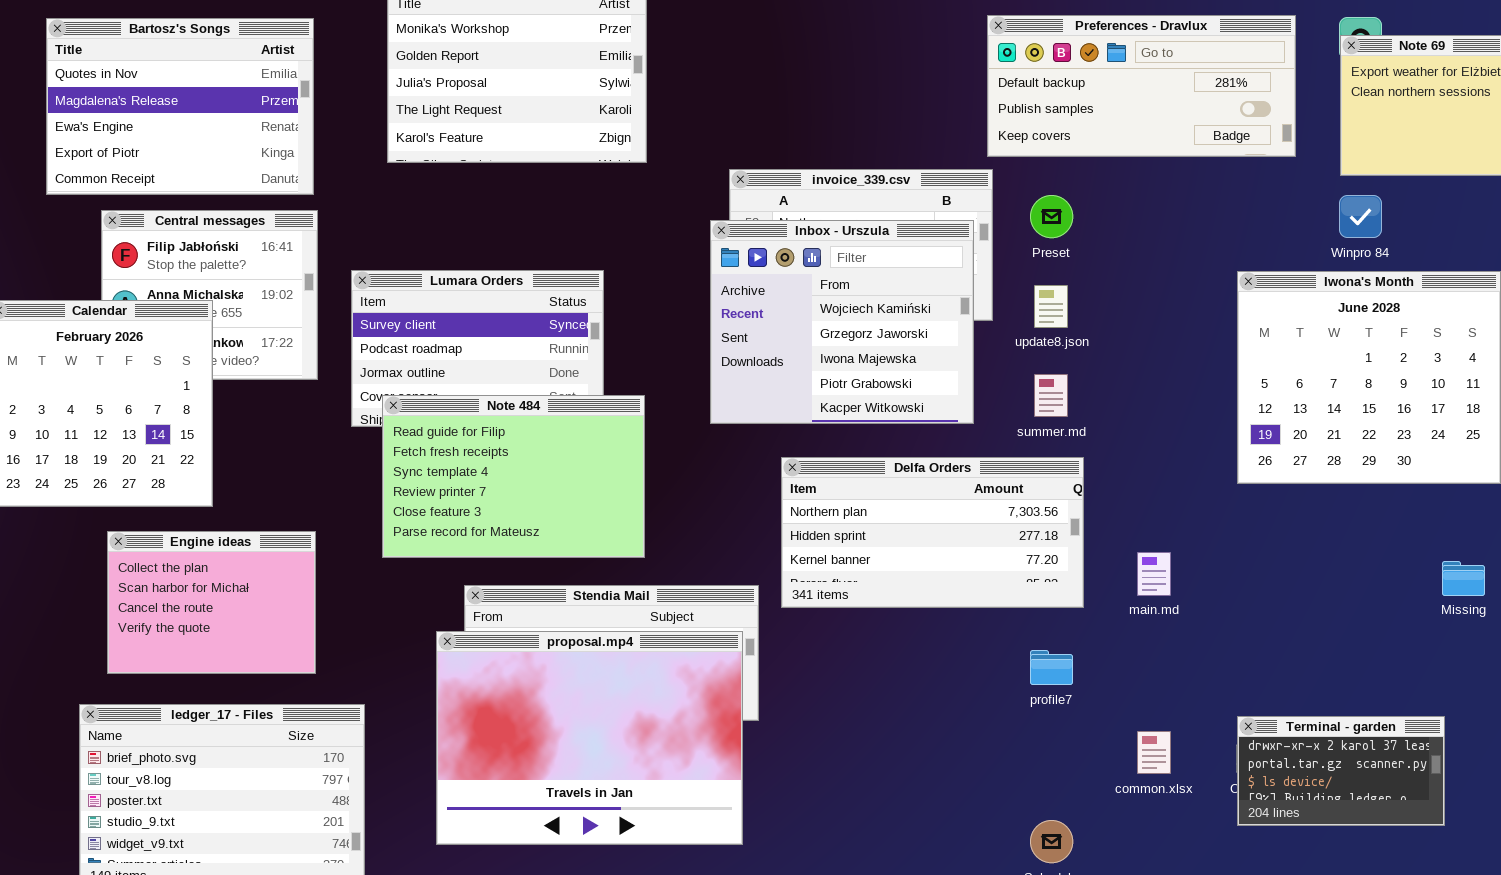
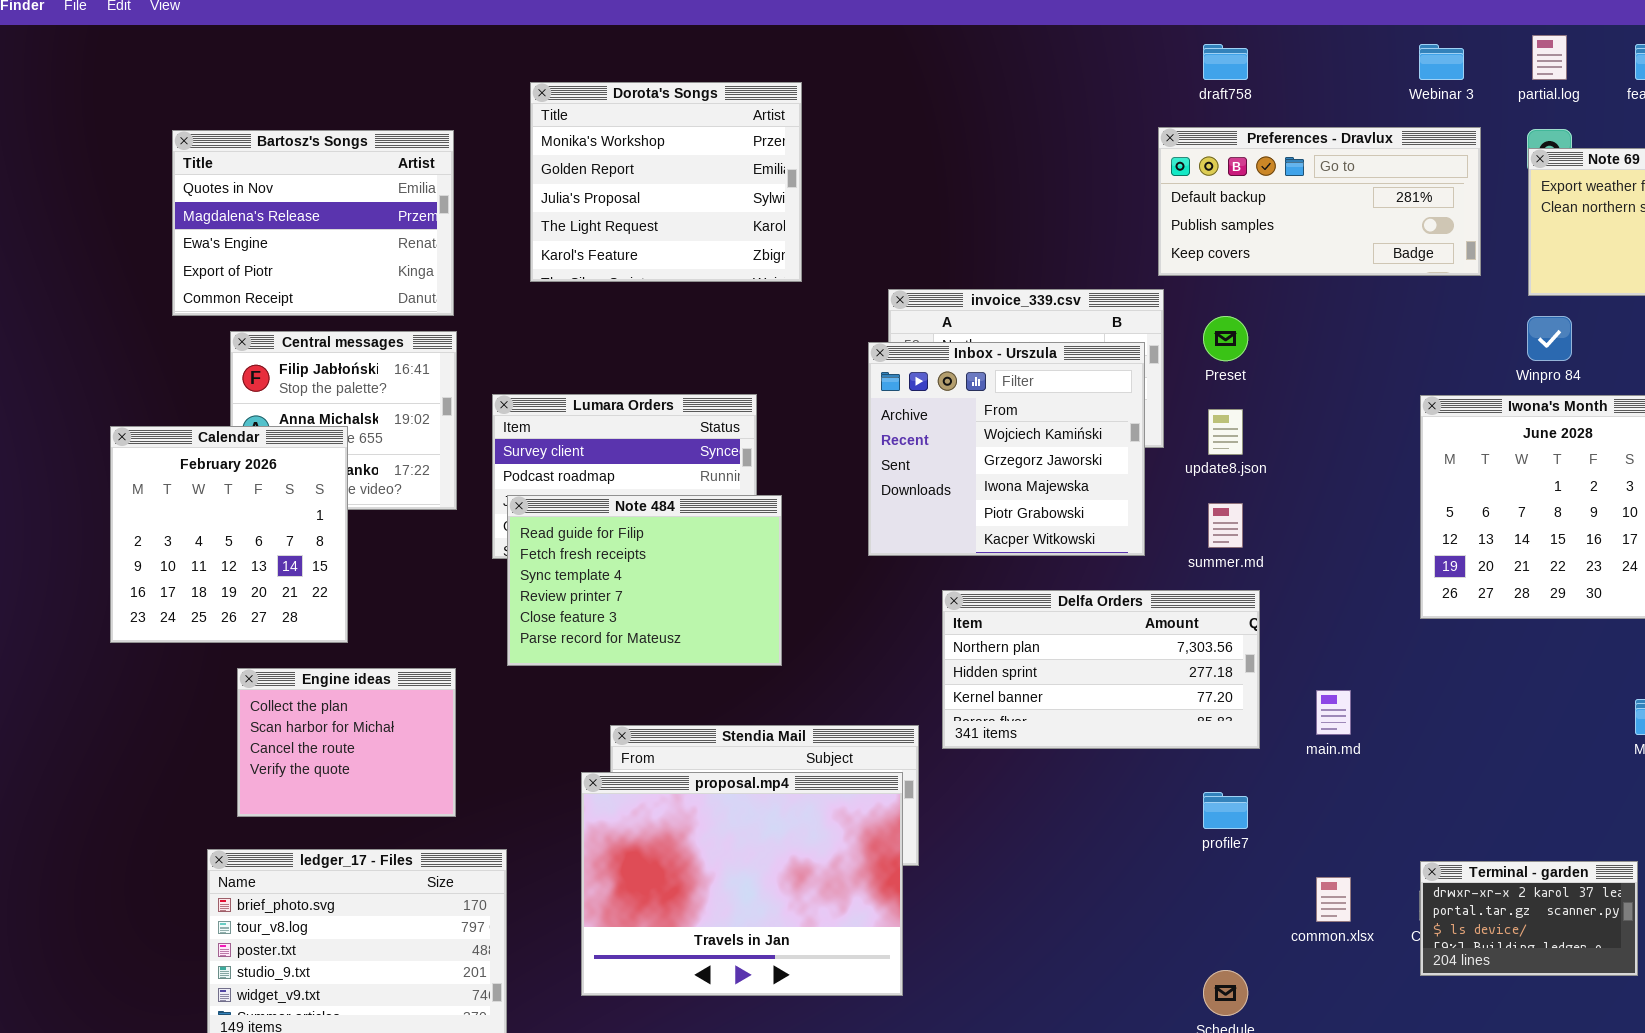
Note 484: [382,395,645,558] -> [507,495,782,666], moved

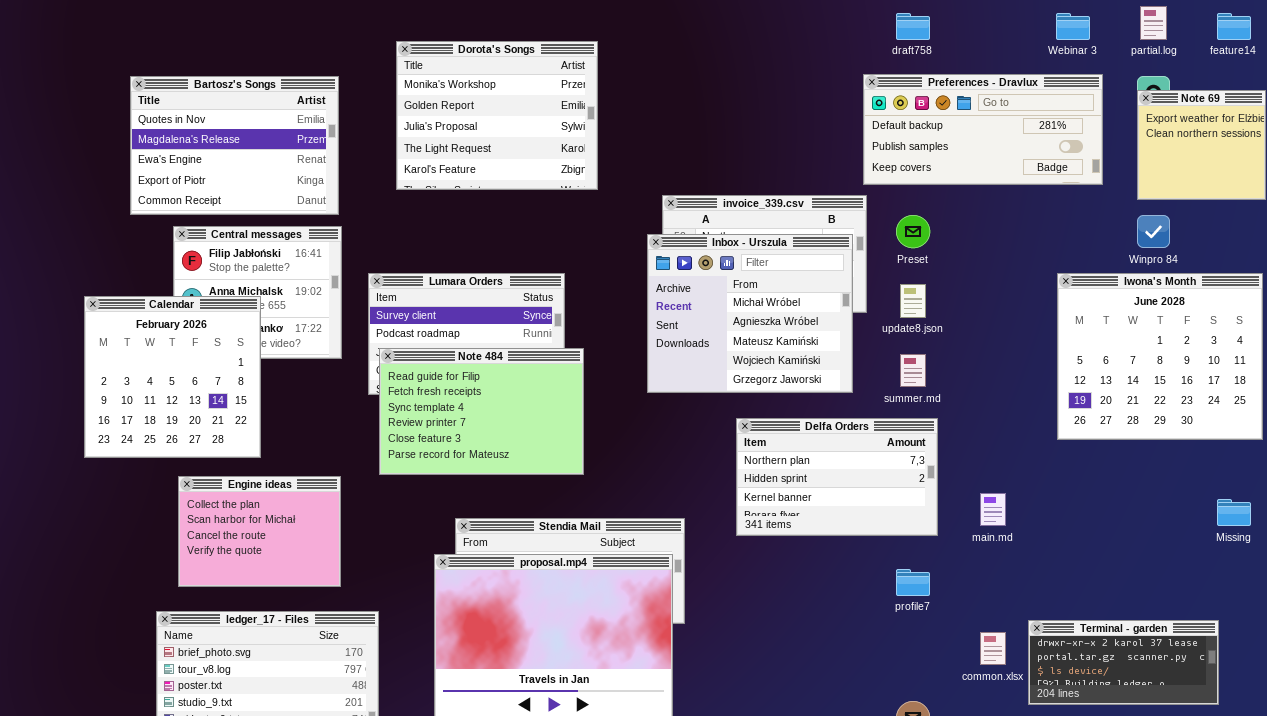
Inbox - Urszula: [868,342,1145,556] -> [647,234,853,393], scrolled up 3 rows
Delfa Orders: [942,590,1260,749] -> [736,418,938,536], resized
Terminal - garden: [1420,861,1638,976] -> [1028,620,1219,705], resized

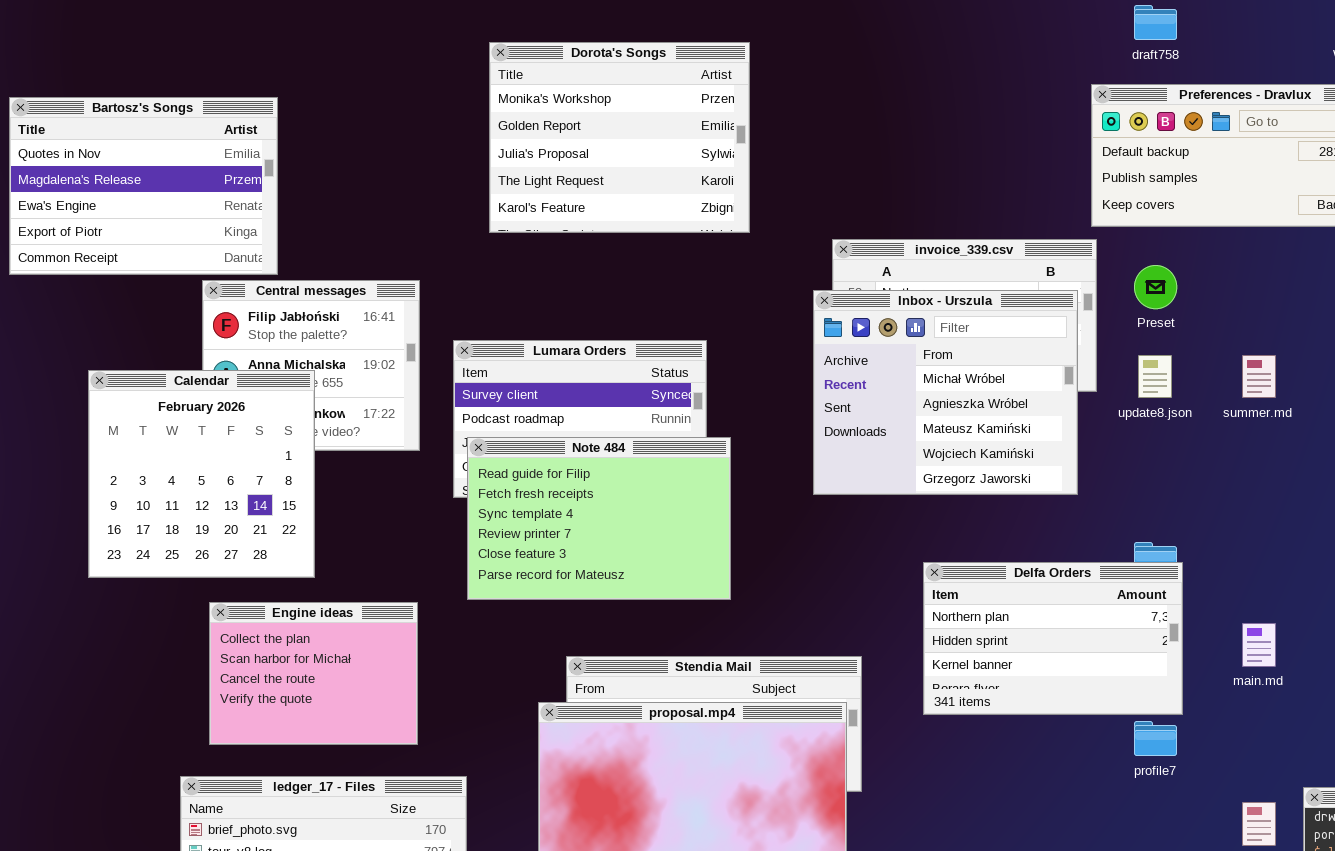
Bartosz's Songs: [130,76,339,215] -> [9,97,278,275], moved
summer.md: [900,354,926,387] -> [1242,355,1276,398], moved
Delfa Orders: [736,418,938,536] -> [923,562,1183,715], moved

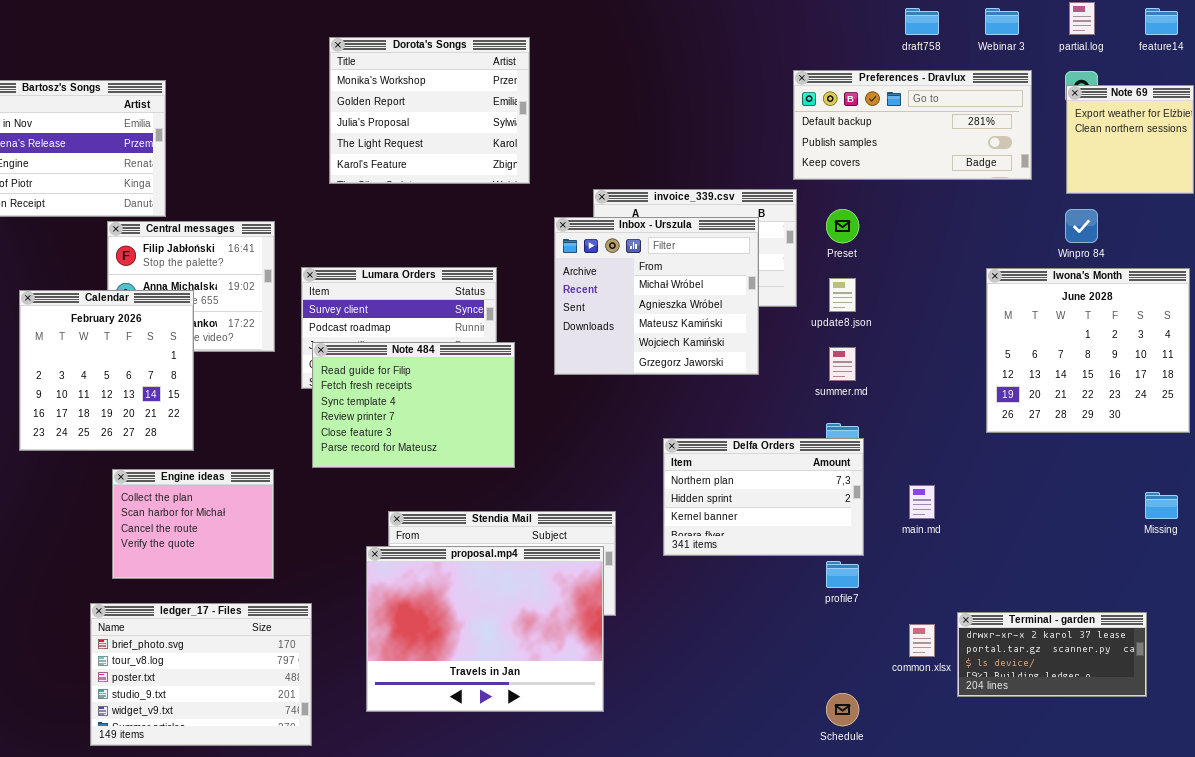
draft758: [1134,5,1177,40] -> [905,8,939,35], moved
Inbox - Urszula: [813,290,1078,495] -> [554,217,759,375], moved
summer.md: [1242,355,1276,398] -> [829,347,856,381], moved

